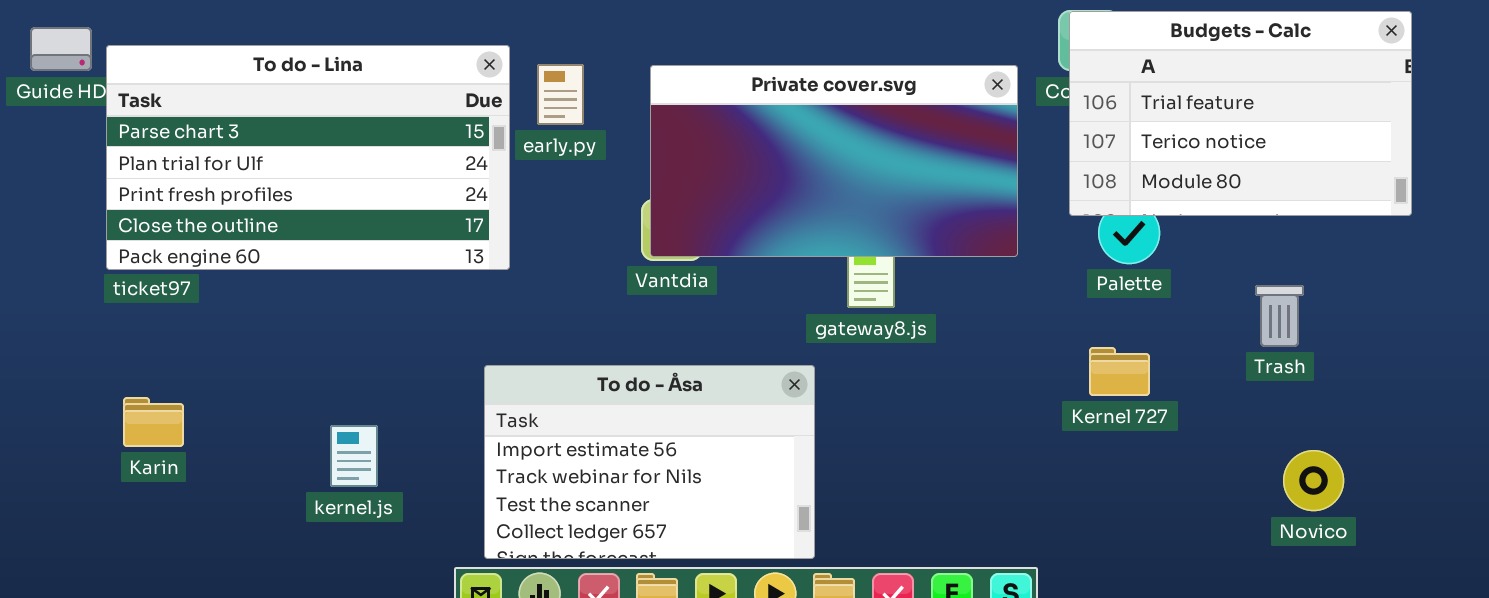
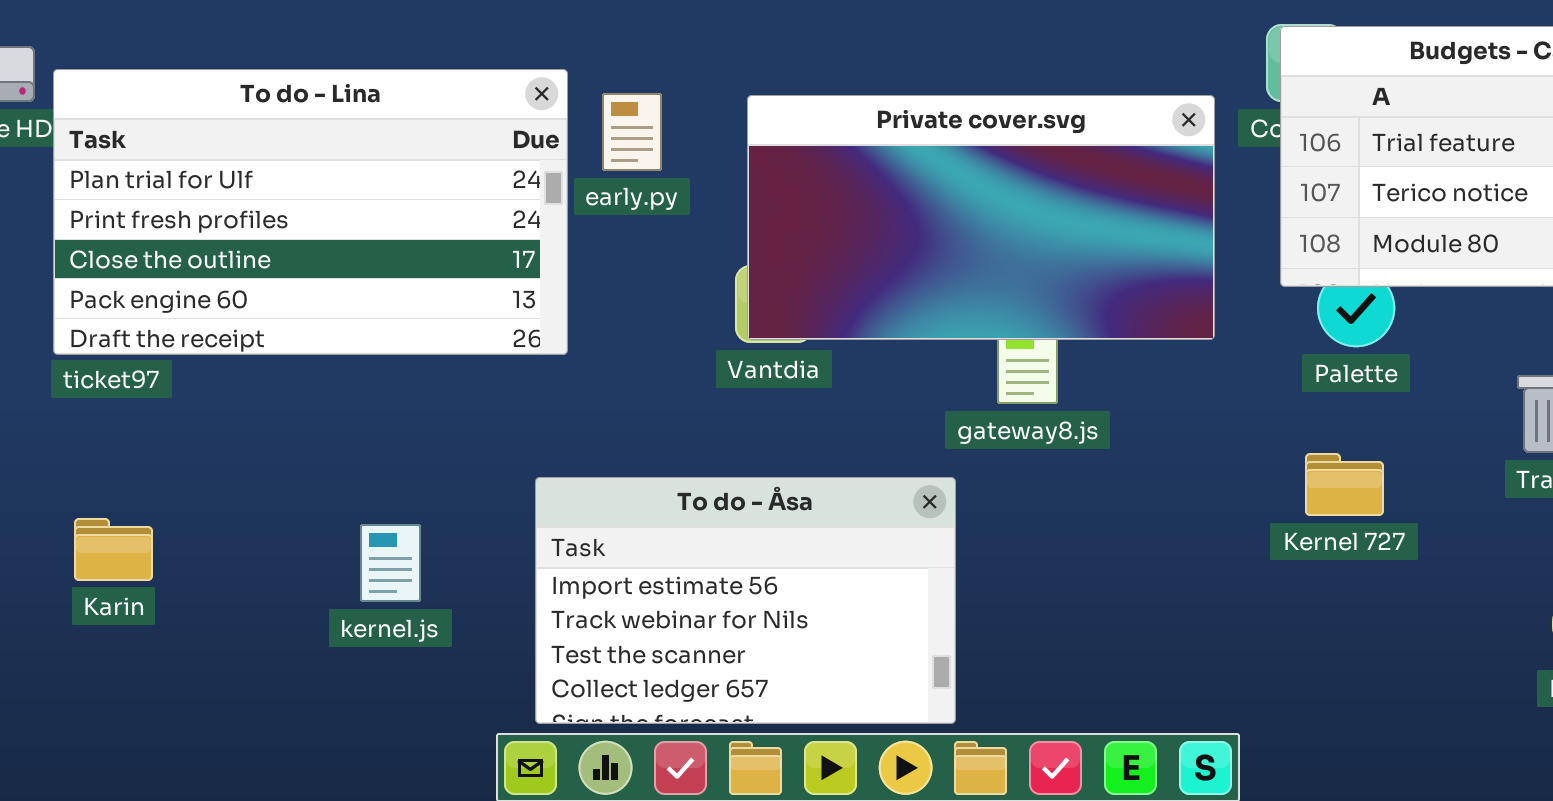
To do - Lina: [106,45,510,270] -> [53,69,568,355], scrolled down 1 row
kernel.js: [330,425,378,487] -> [360,524,421,602], moved

